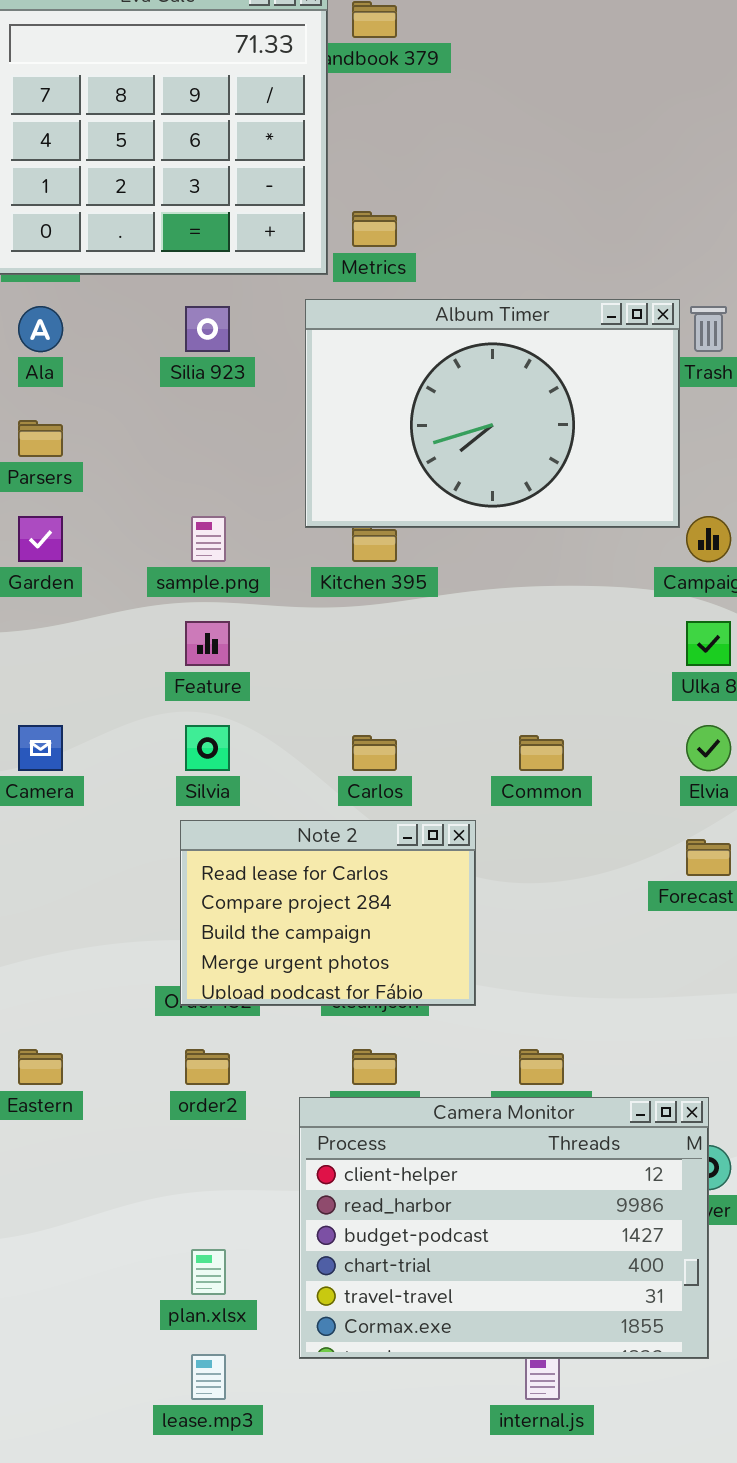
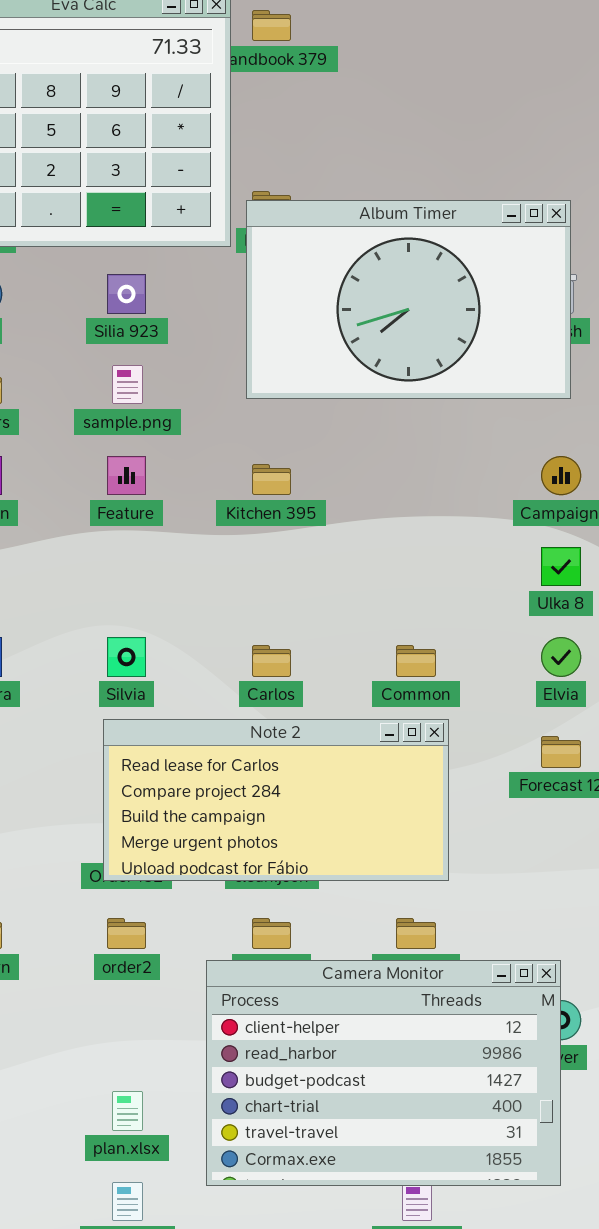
Album Timer: [305,299,680,528] -> [246,200,571,399], moved
sample.png: [191,516,226,562] -> [112,365,143,404], moved
Feature: [185,621,230,666] -> [107,456,146,495], moved
Note 2: [180,820,476,1006] -> [103,719,449,881], resized

